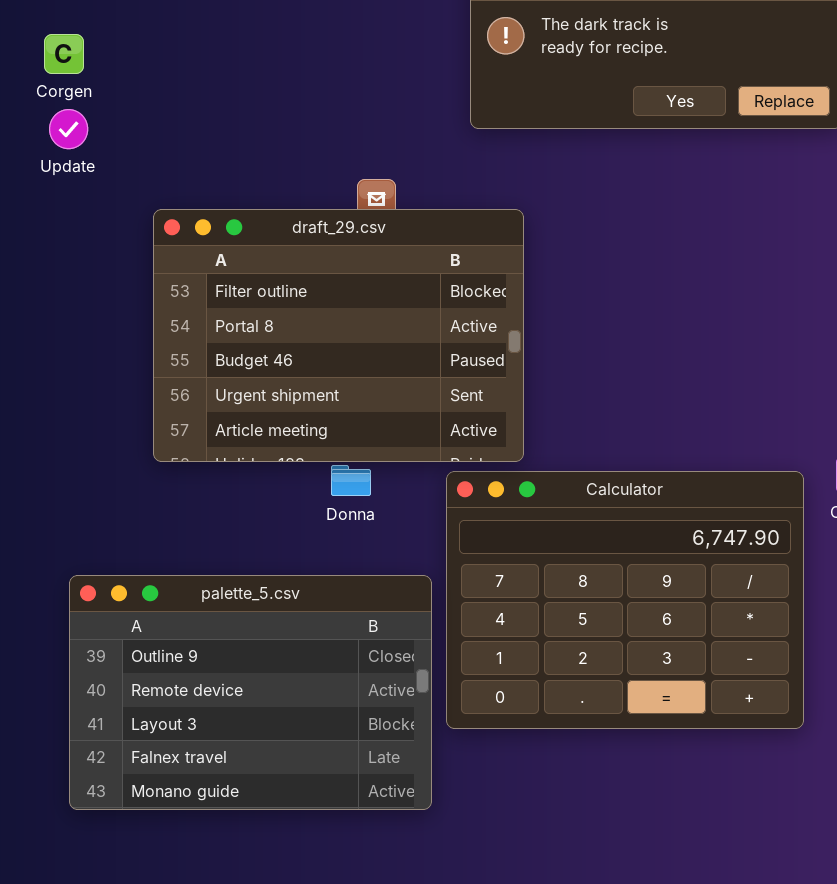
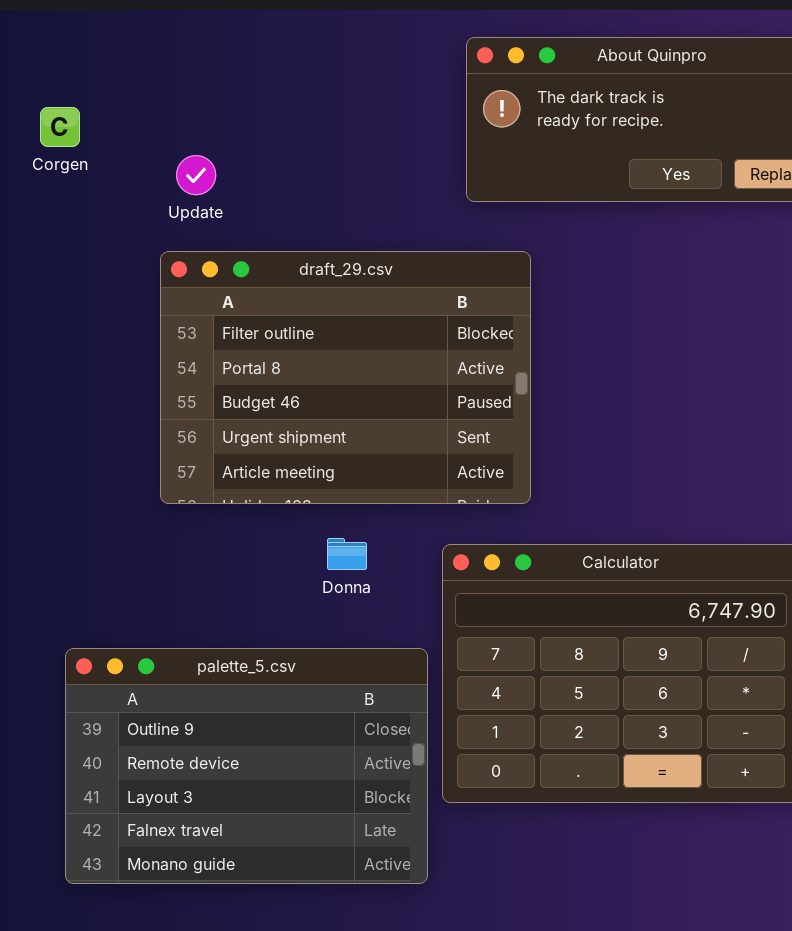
Update: [49,109,88,149] -> [176,155,216,195], moved
draft_29.csv: [153,209,524,462] -> [160,251,531,504], moved

